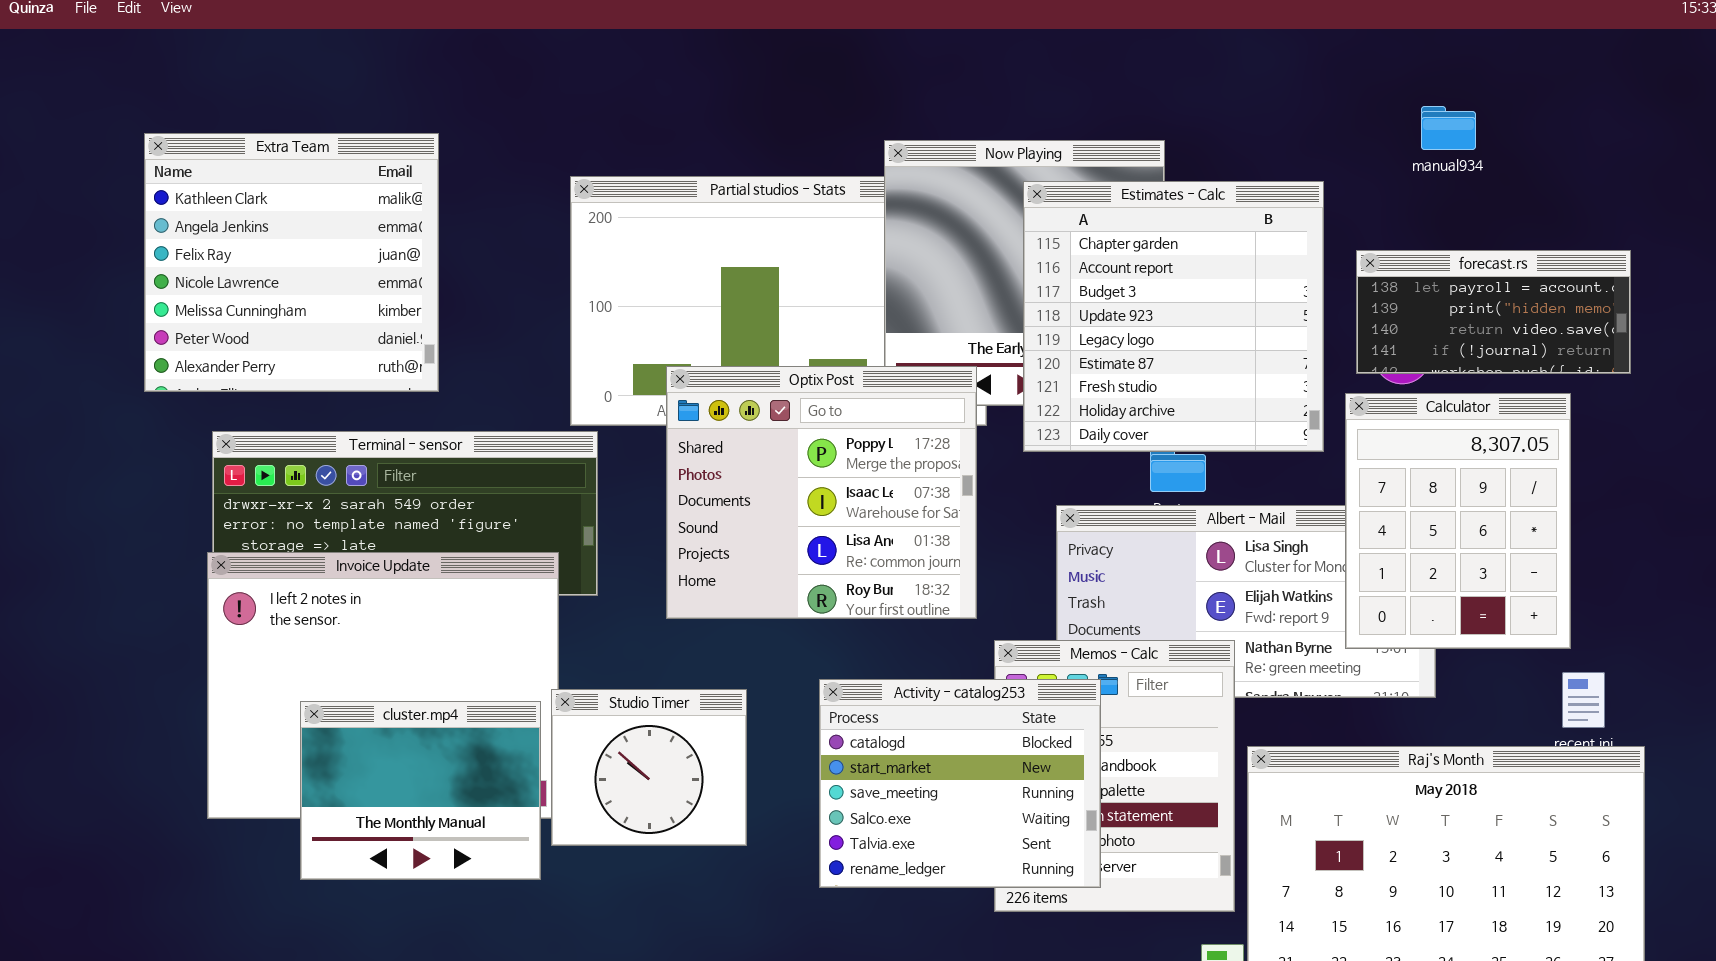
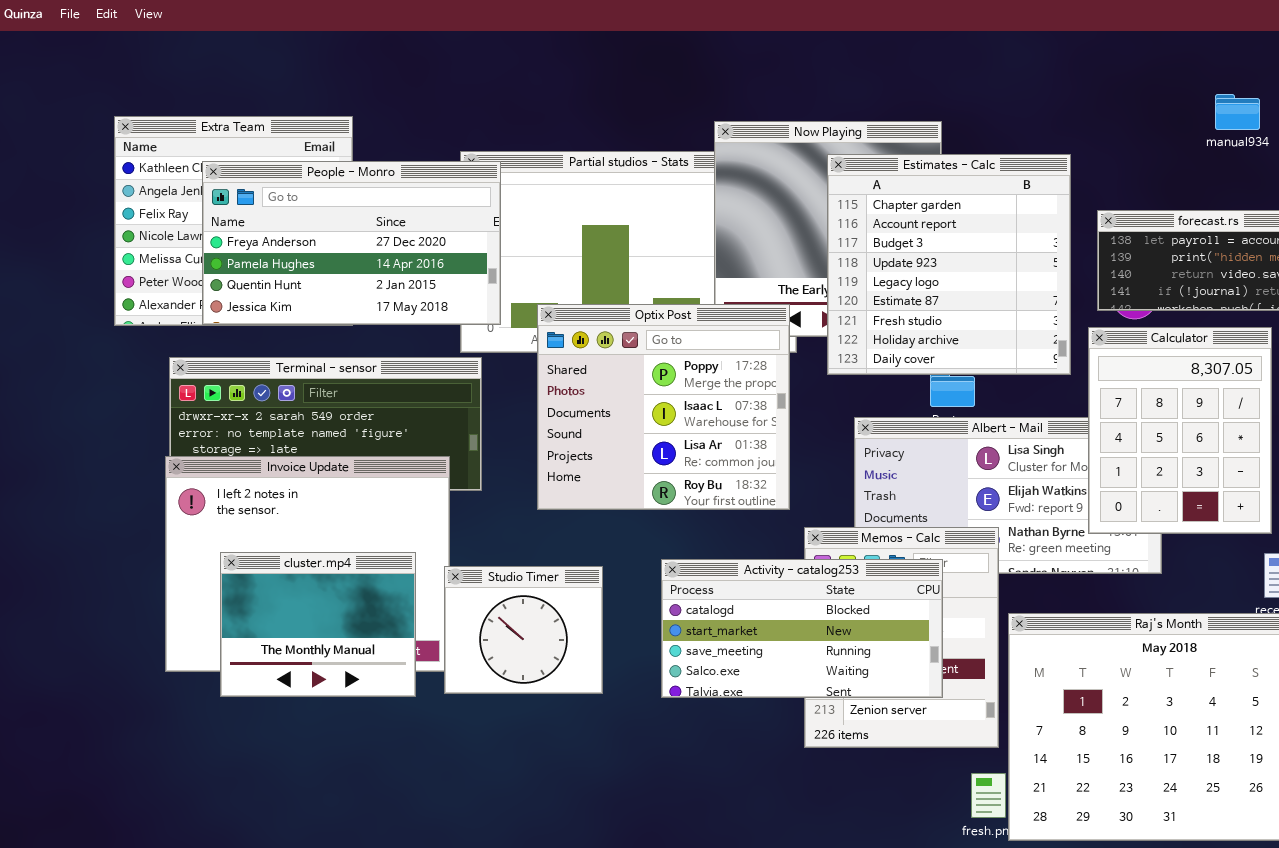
manual934: [1421,106,1476,150] -> [1215,94,1260,130], moved
People - Monro: none -> [202,161,501,325], opened
Activity - catalog253: [819,679,1101,888] -> [661,559,943,698], resized
cluster.mp4: [300,701,541,880] -> [220,552,416,697], moved

